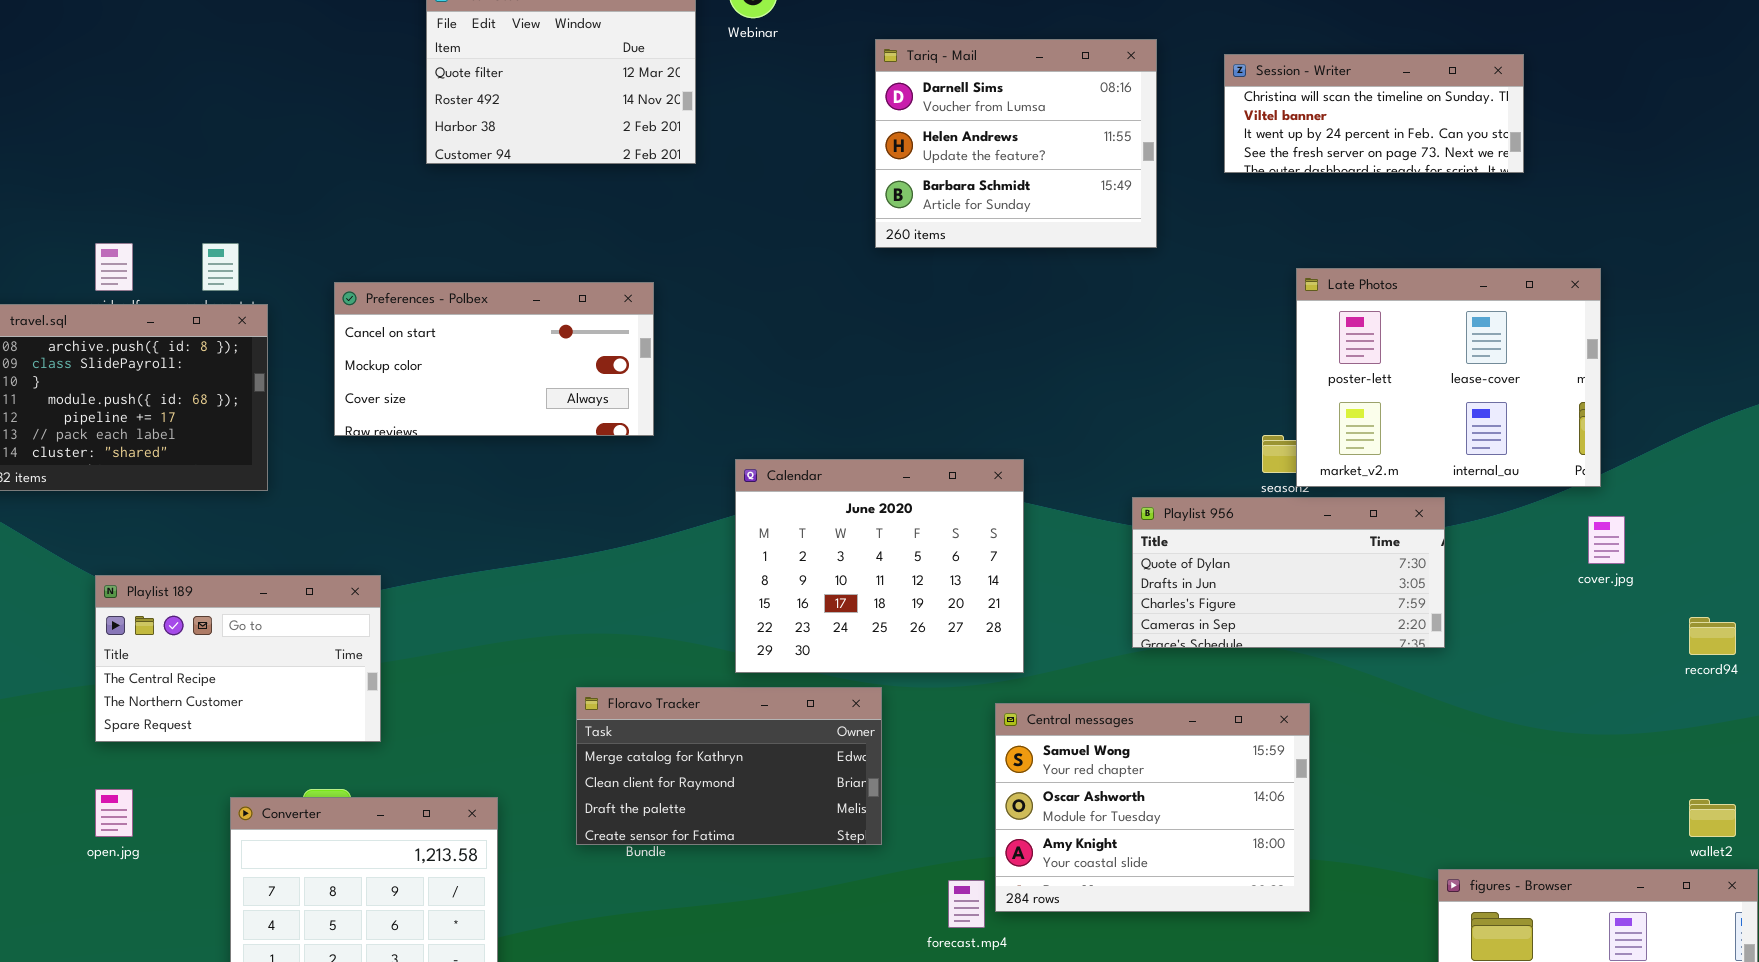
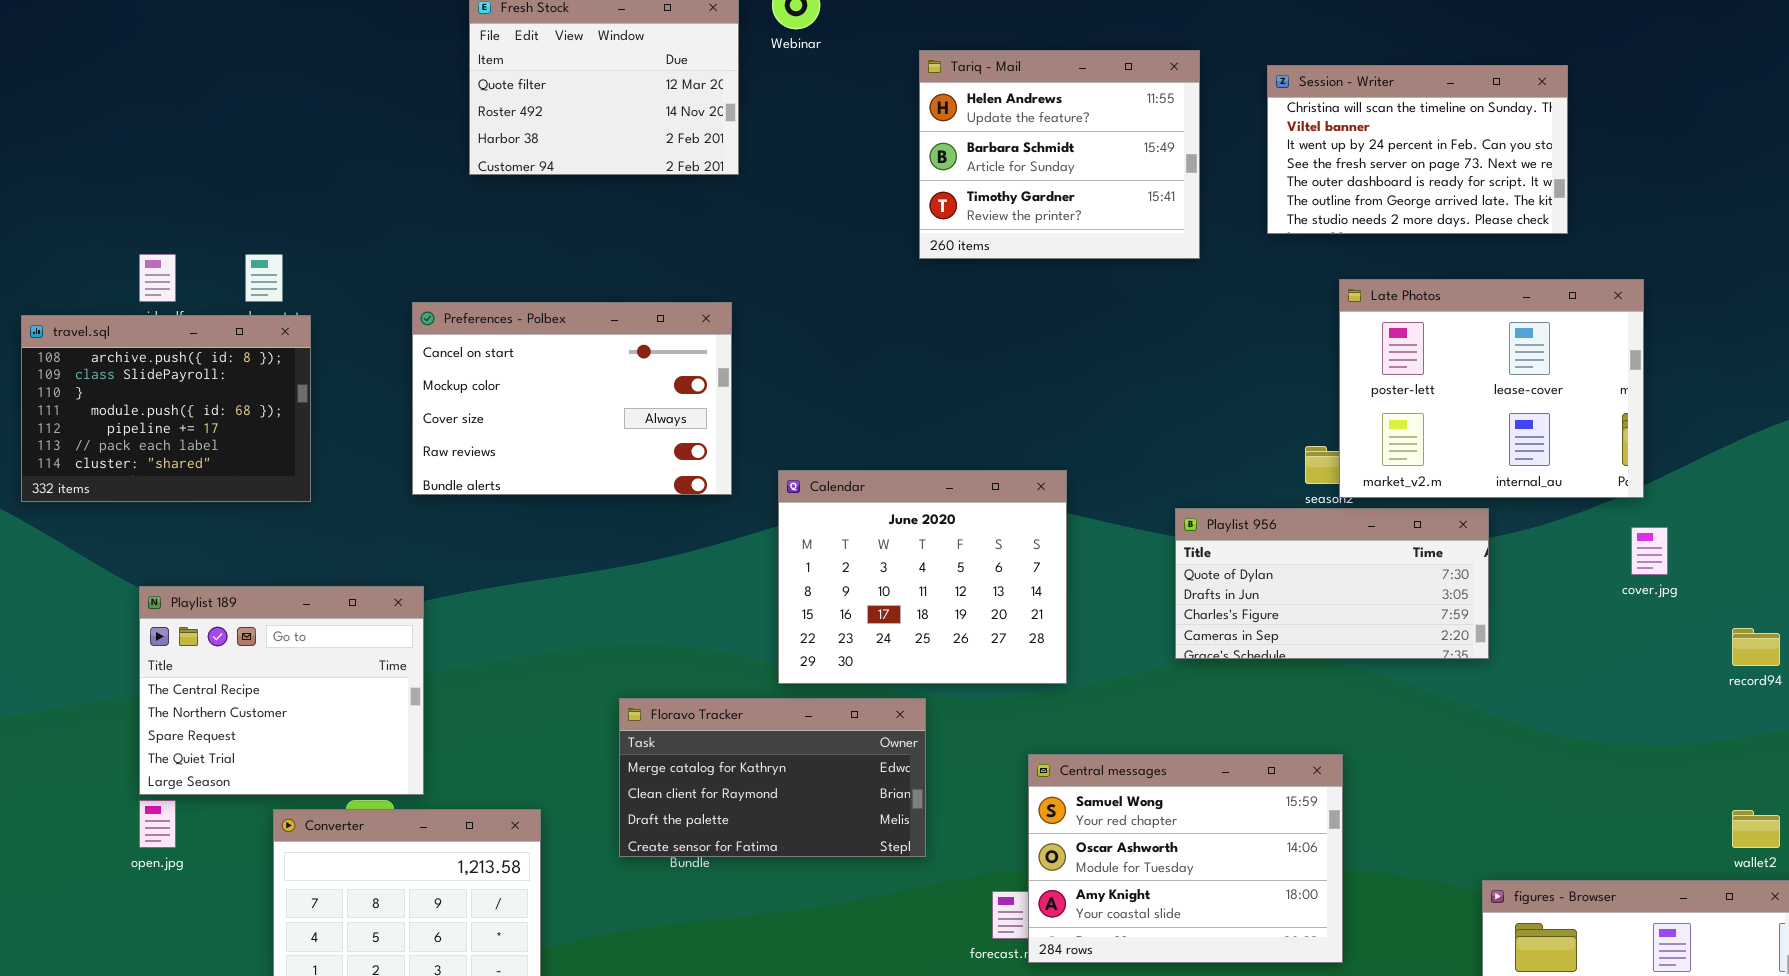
Tariq - Mail: [875,39,1157,248] -> [919,50,1200,259], scrolled down 1 row
Session - Writer: [1224,54,1524,173] -> [1267,65,1568,234], resized
Preferences - Polbex: [334,282,654,436] -> [412,302,732,495], moved, resized
Playlist 189: [95,575,381,742] -> [139,586,424,795], resized
Central messages: [995,703,1310,912] -> [1028,754,1343,963], moved

